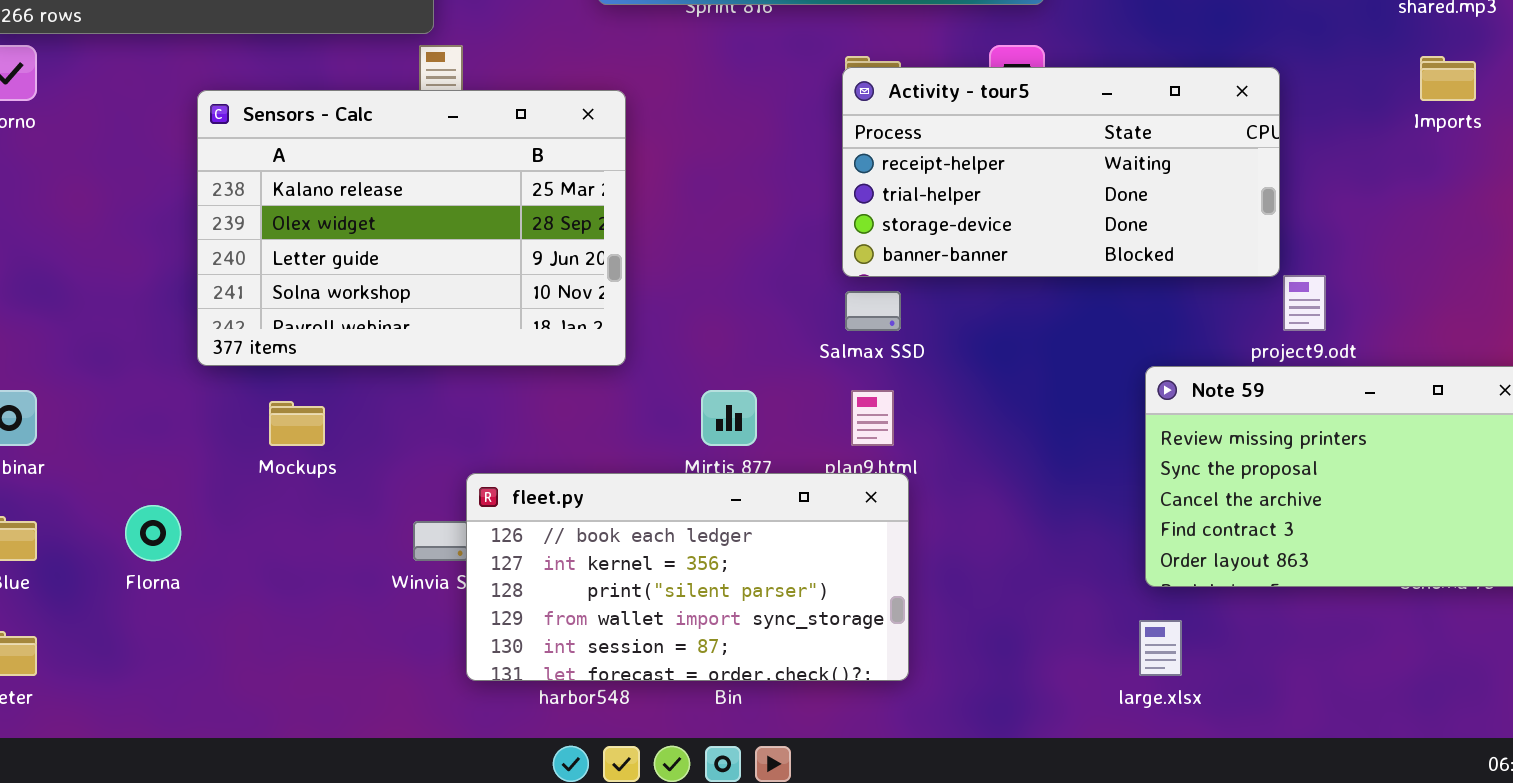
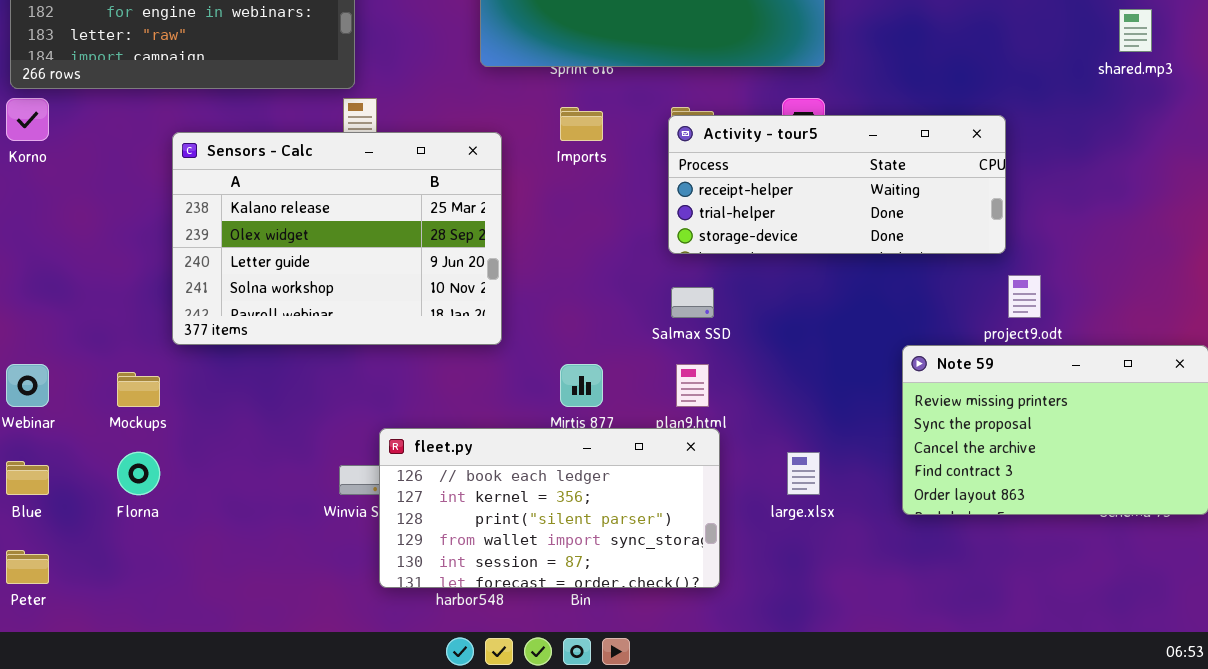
Imports: [1420,56,1476,101] -> [560,107,603,141], moved
Activity - tour5: [842,67,1280,277] -> [668,115,1006,254], resized
Mockups: [269,401,325,446] -> [117,372,160,407], moved
large.xlsx: [1139,620,1182,676] -> [787,452,820,495], moved

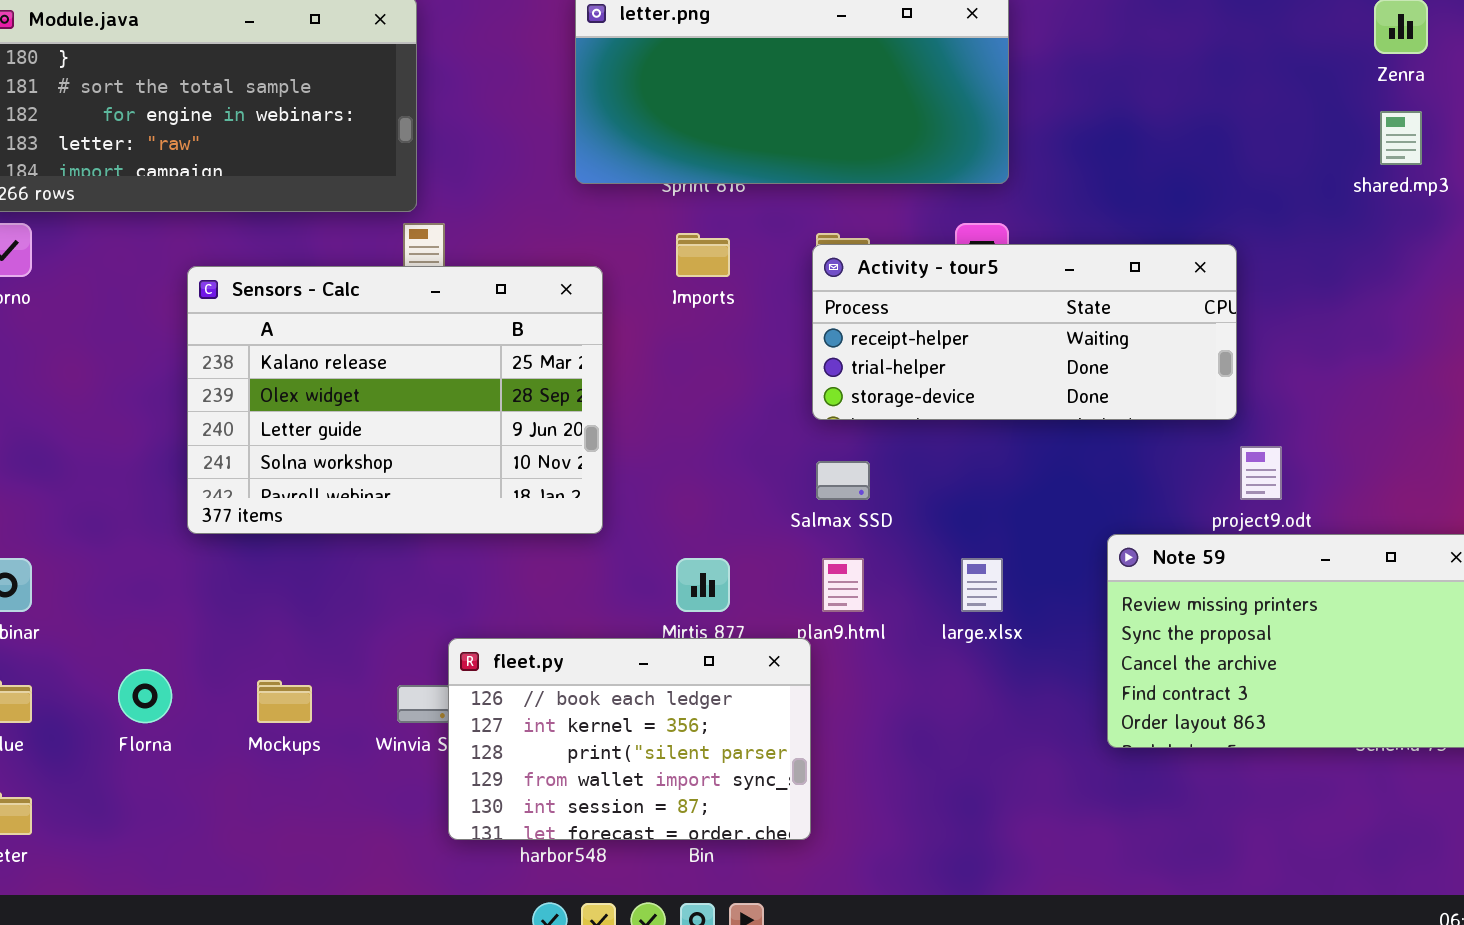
Mockups: [117,372,160,407] -> [257,680,312,723], moved
fleet.py: [379,428,720,588] -> [448,638,811,840], resized
large.xlsx: [787,452,820,495] -> [961,558,1003,612], moved

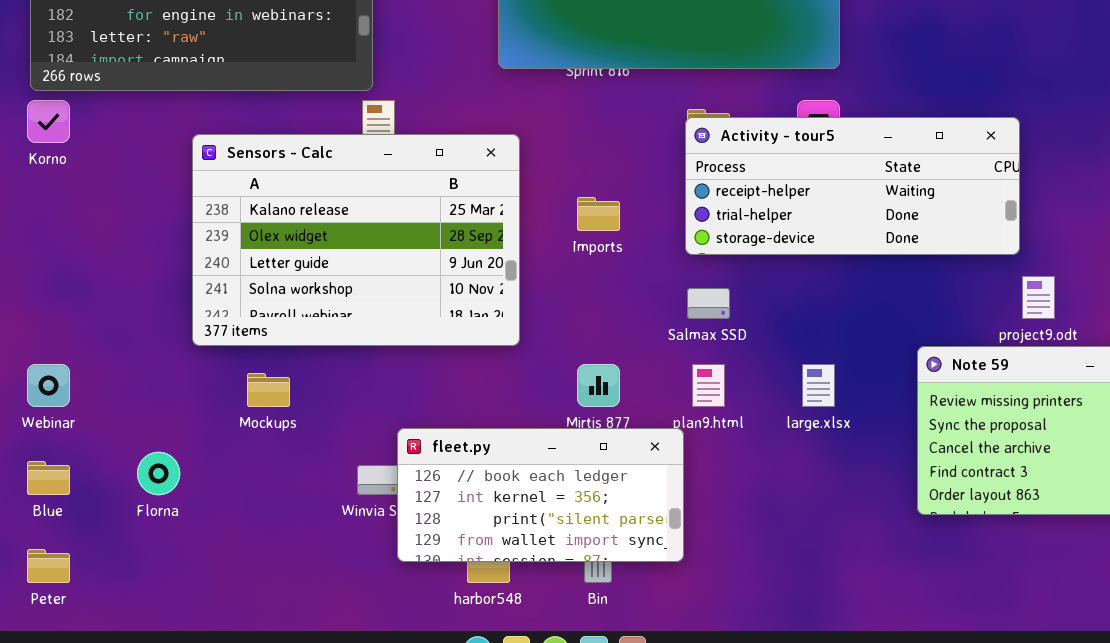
Imports: [676,233,730,277] -> [577,197,620,231], moved
fleet.py: [448,638,811,840] -> [397,428,684,562], resized
Mockups: [257,680,312,723] -> [247,373,290,407], moved

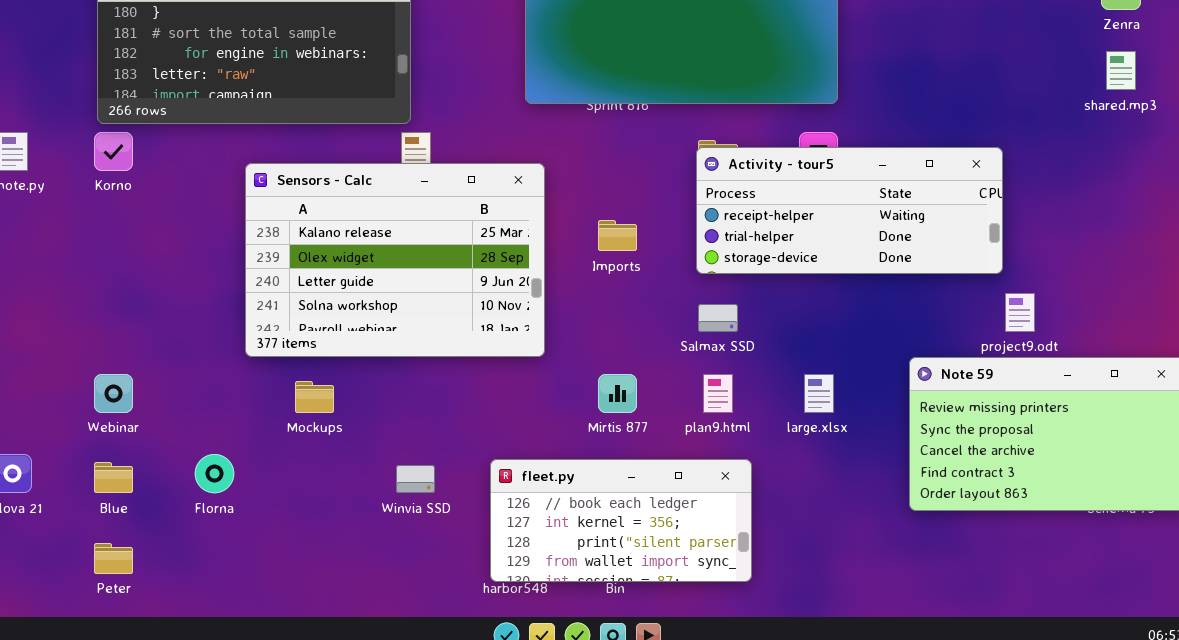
fleet.py: [397,428,684,562] -> [490,459,752,582], moved

